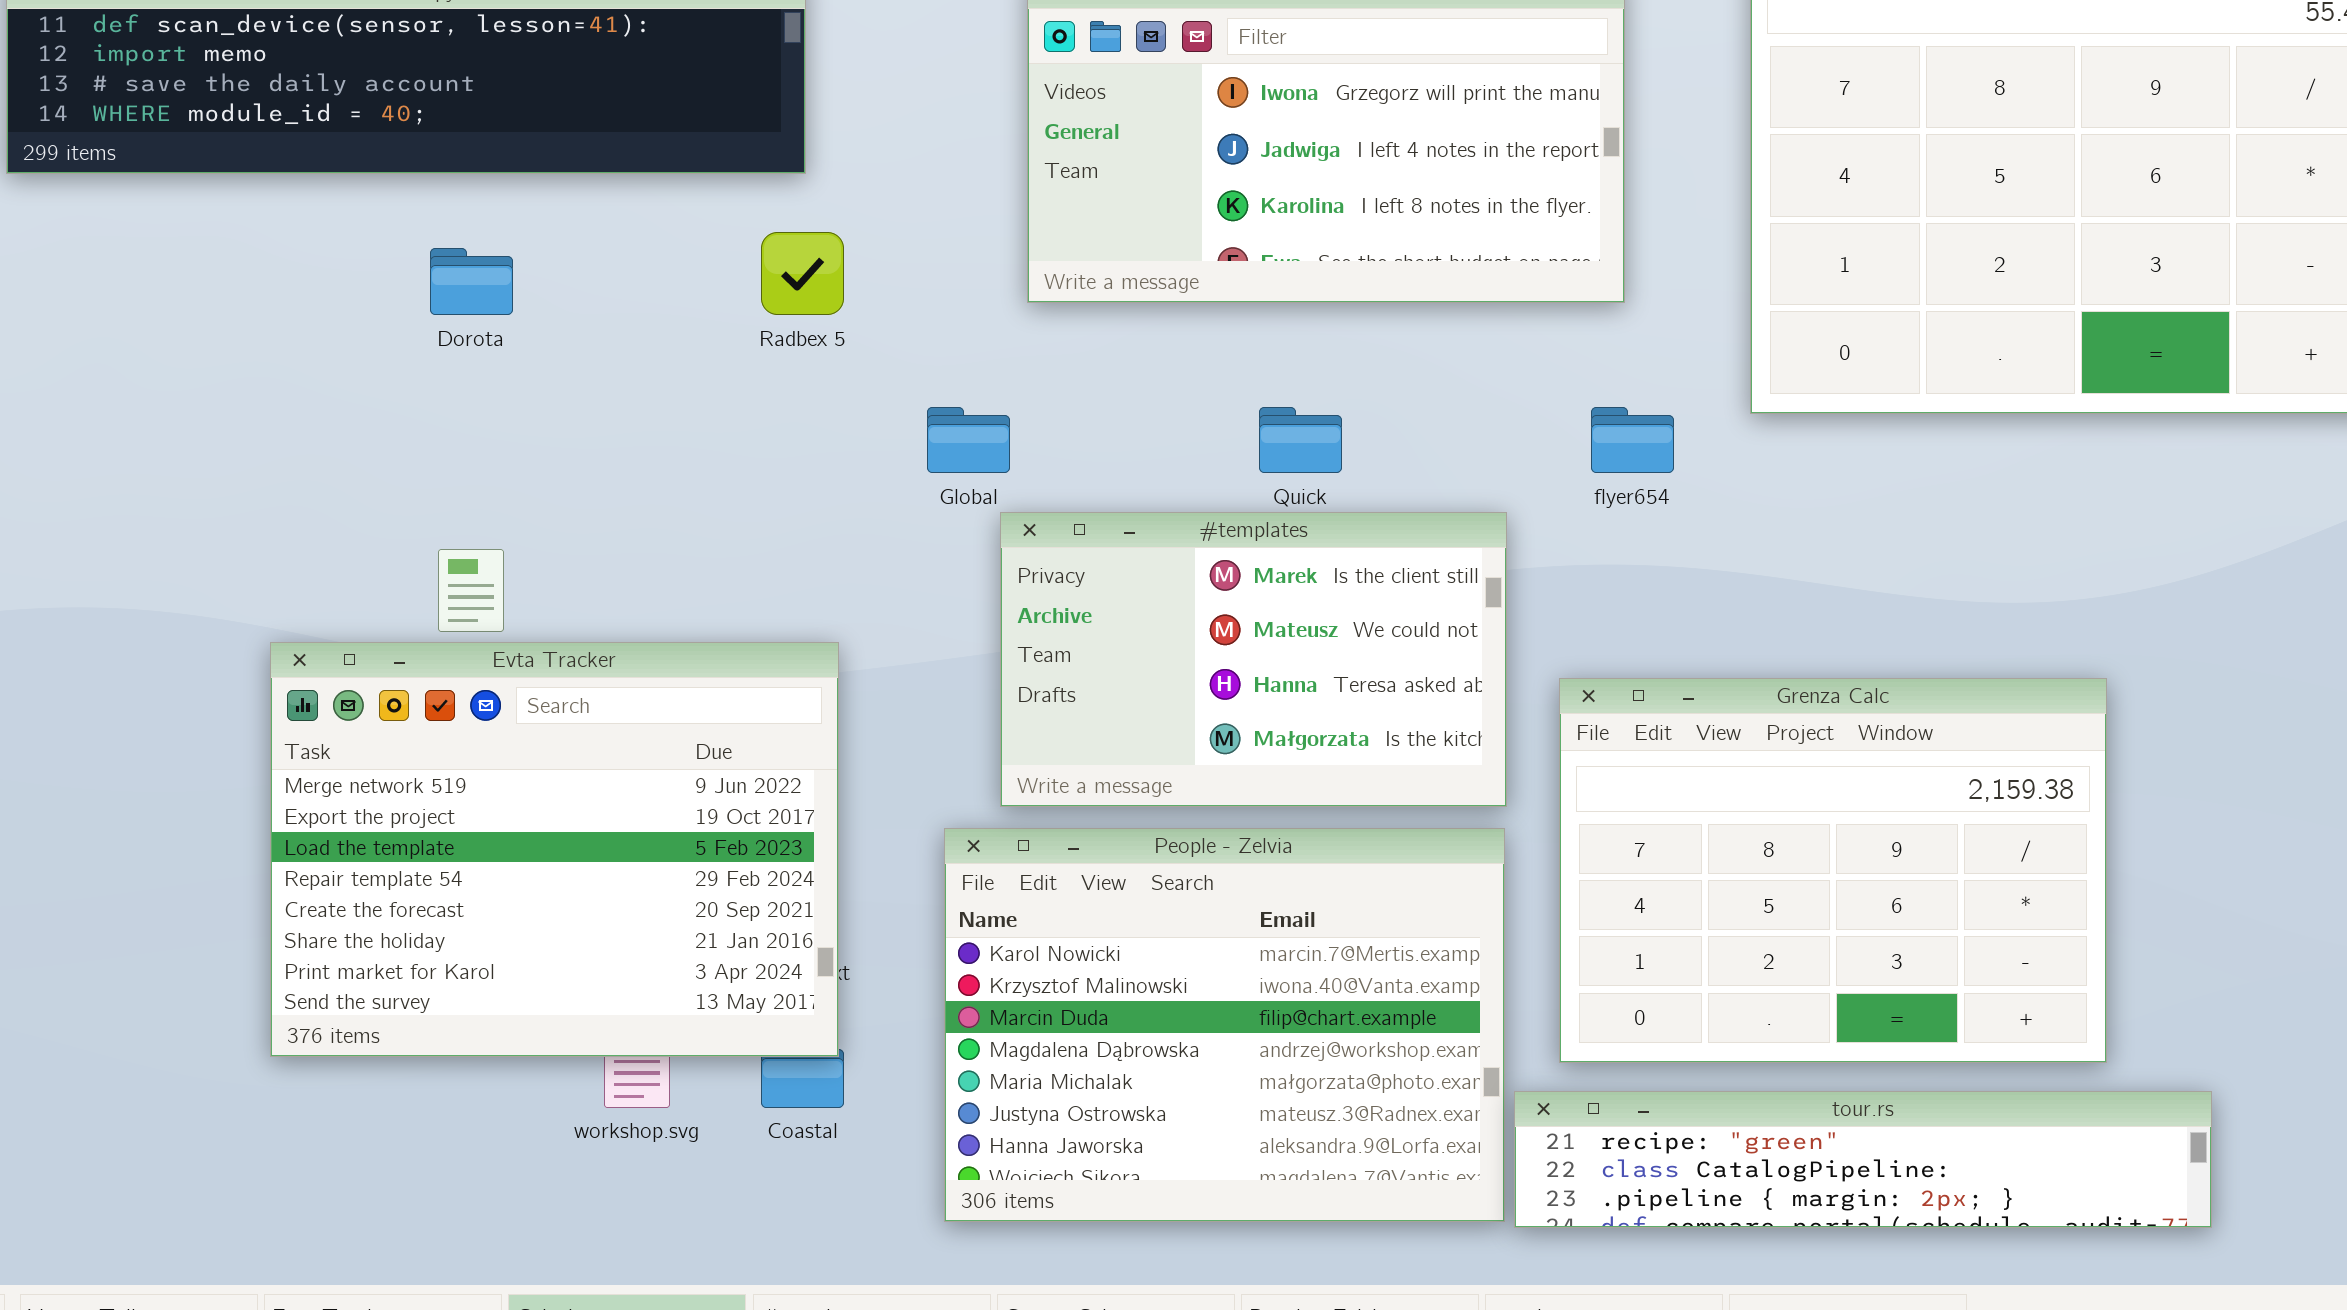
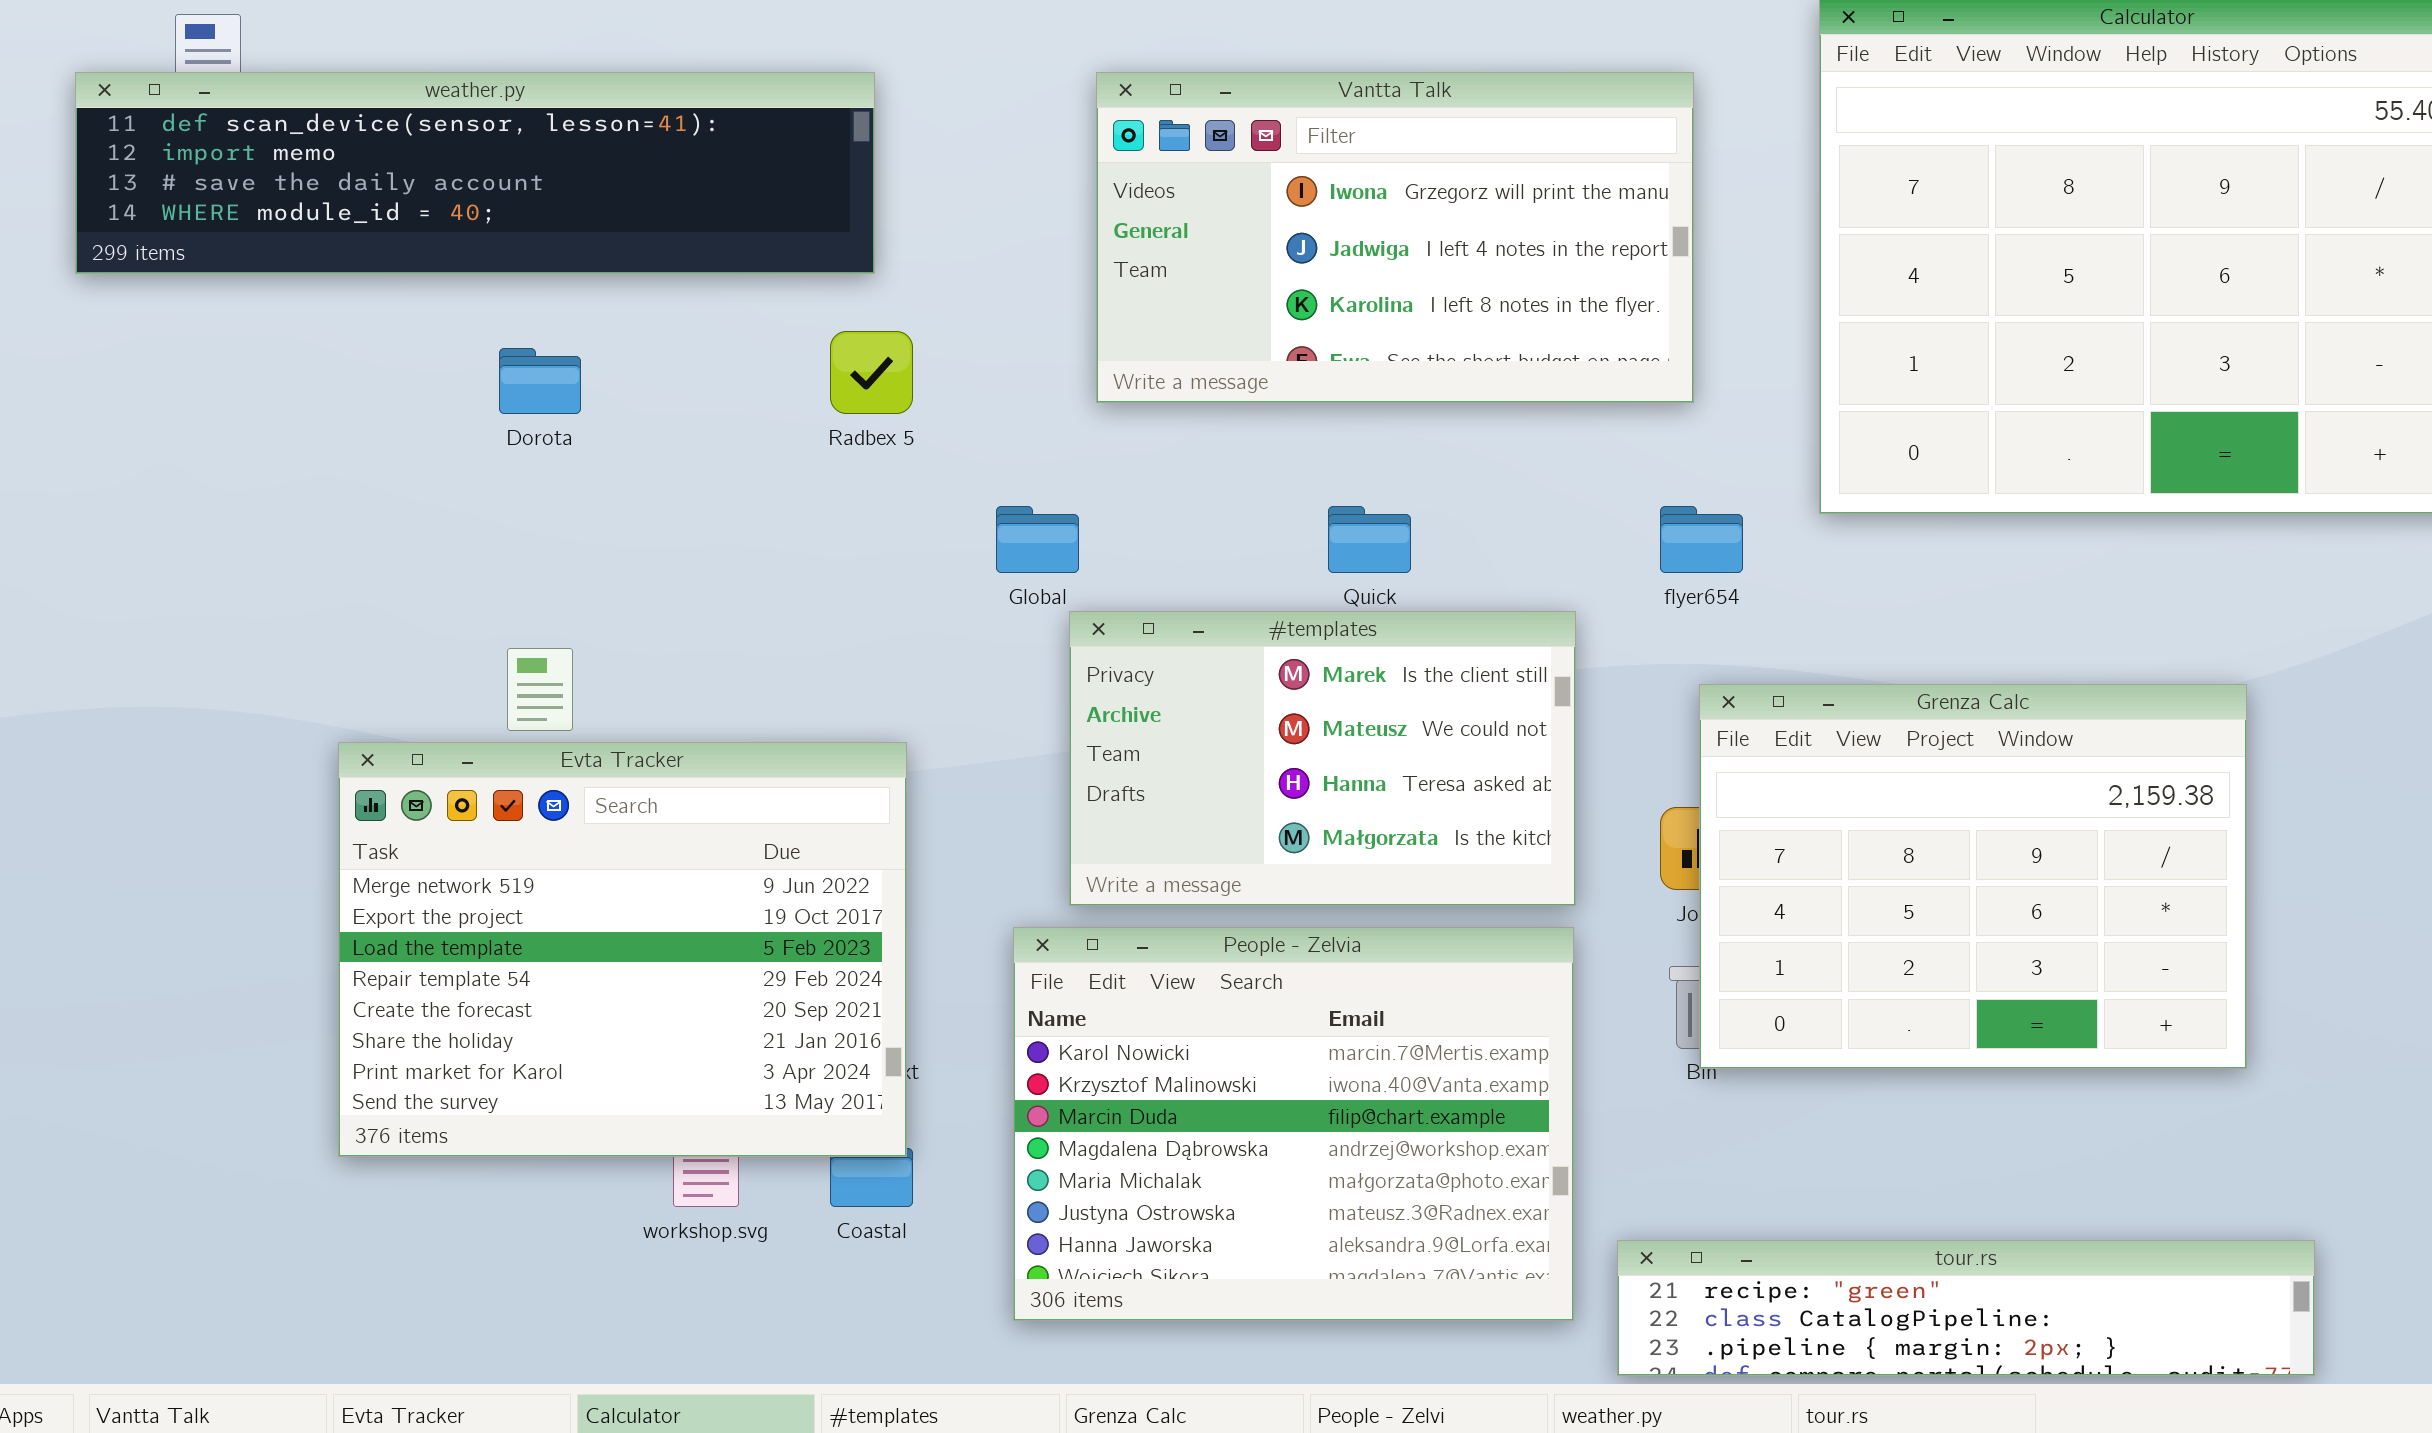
Grenza Calc: [1559,678,2107,1063] -> [1699,684,2247,1069], moved
tour.rs: [1514,1091,2212,1228] -> [1617,1240,2315,1376], moved

